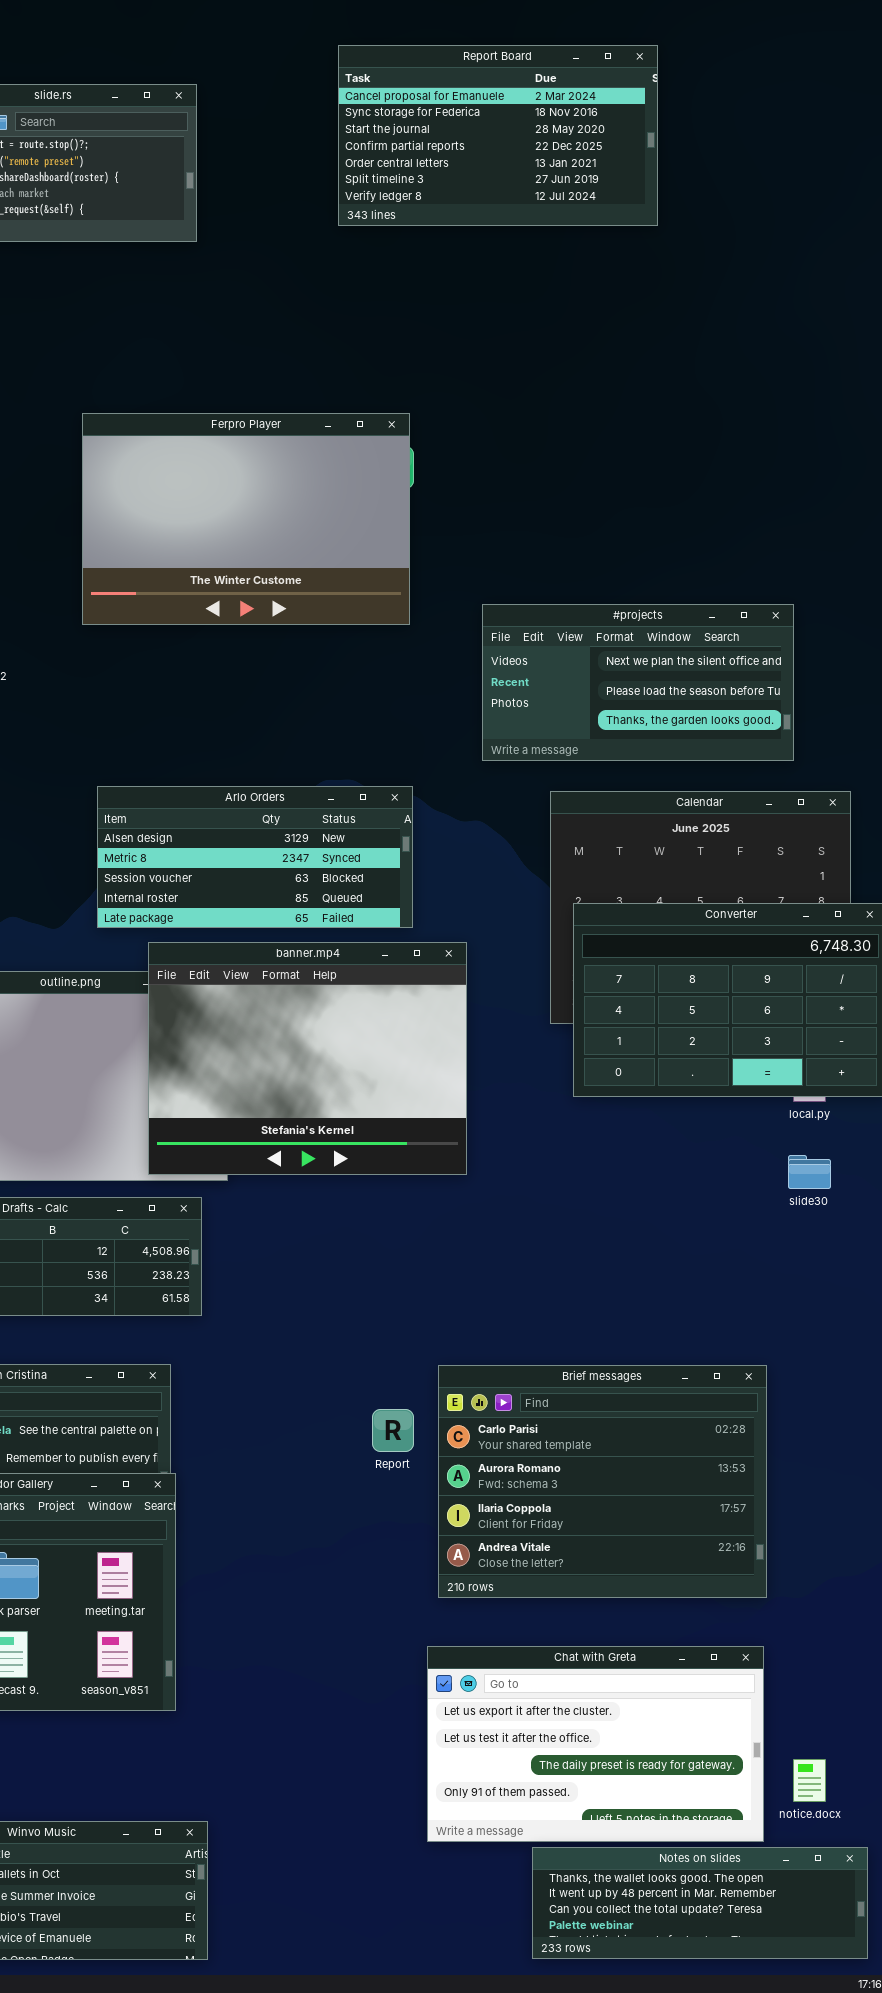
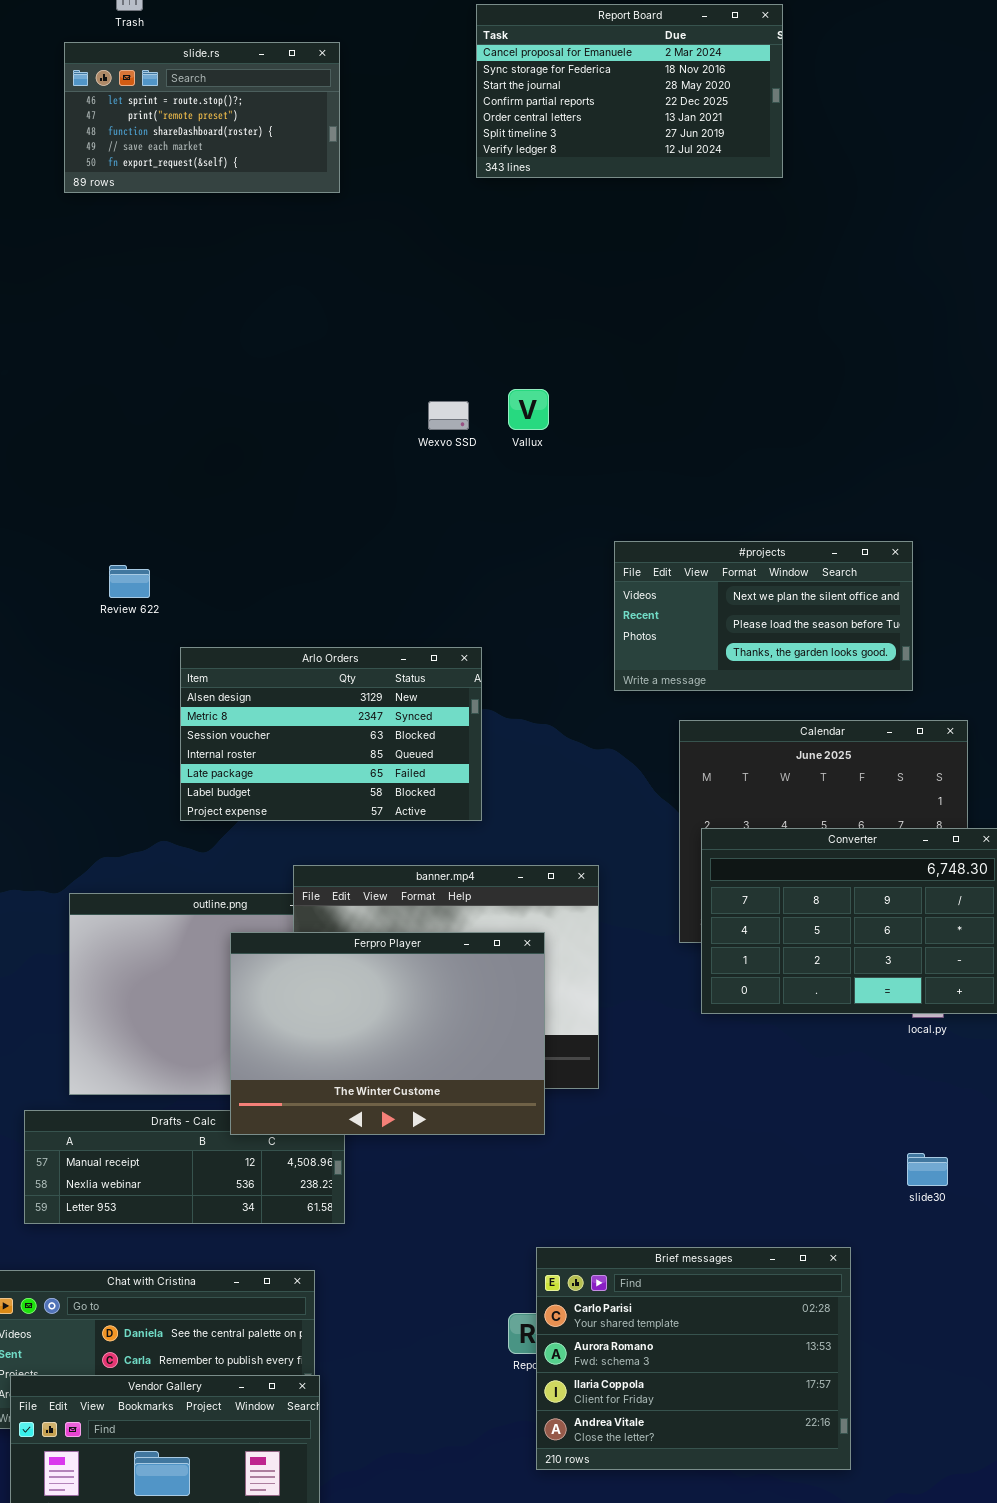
Ferpro Player: [82,413,410,625] -> [230,932,545,1135], moved
Arlo Orders: [97,786,413,928] -> [180,647,482,821], moved, resized
slide30: [788,1155,831,1189] -> [907,1153,948,1186], moved
Brief messages: [438,1365,767,1598] -> [536,1247,851,1470], moved

